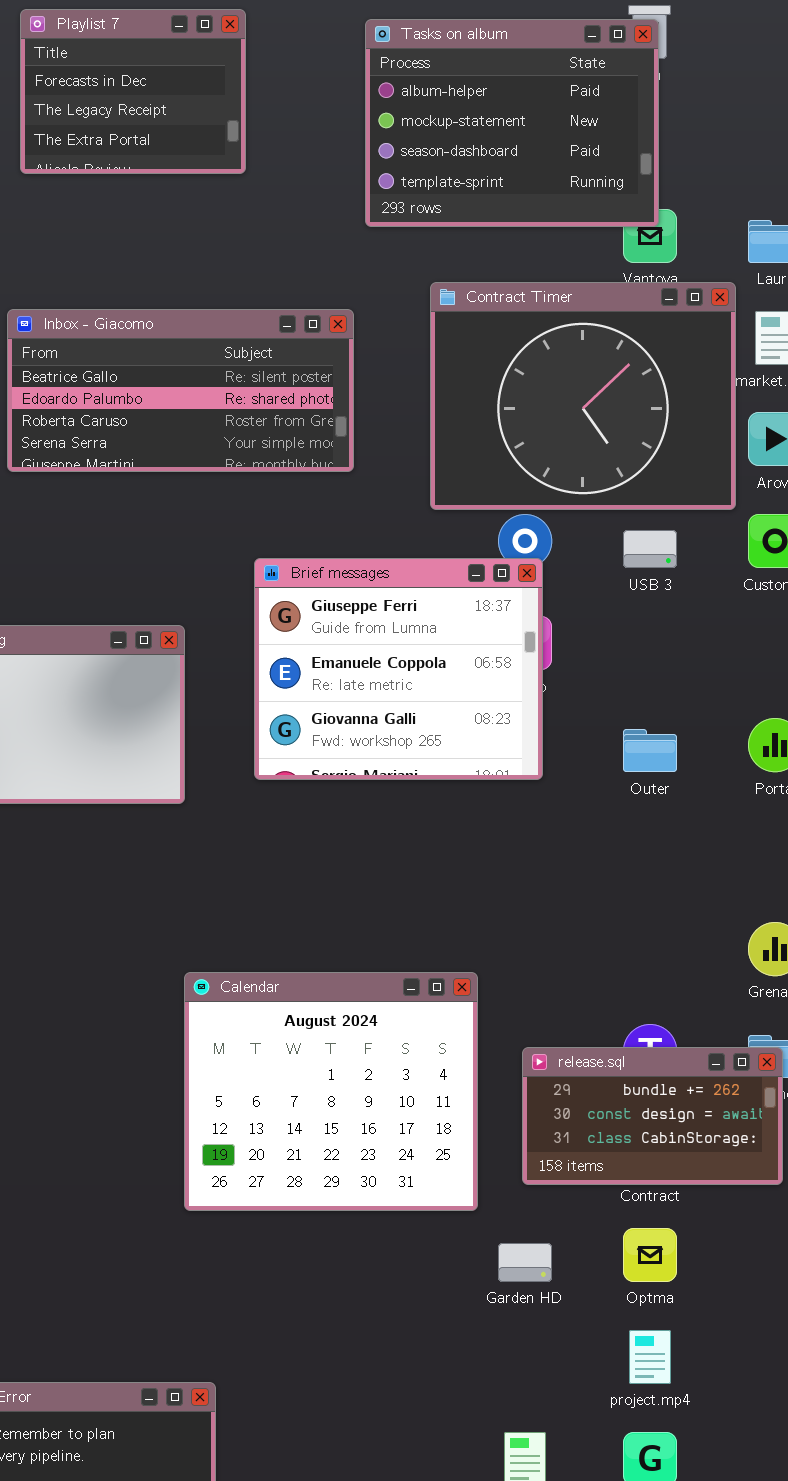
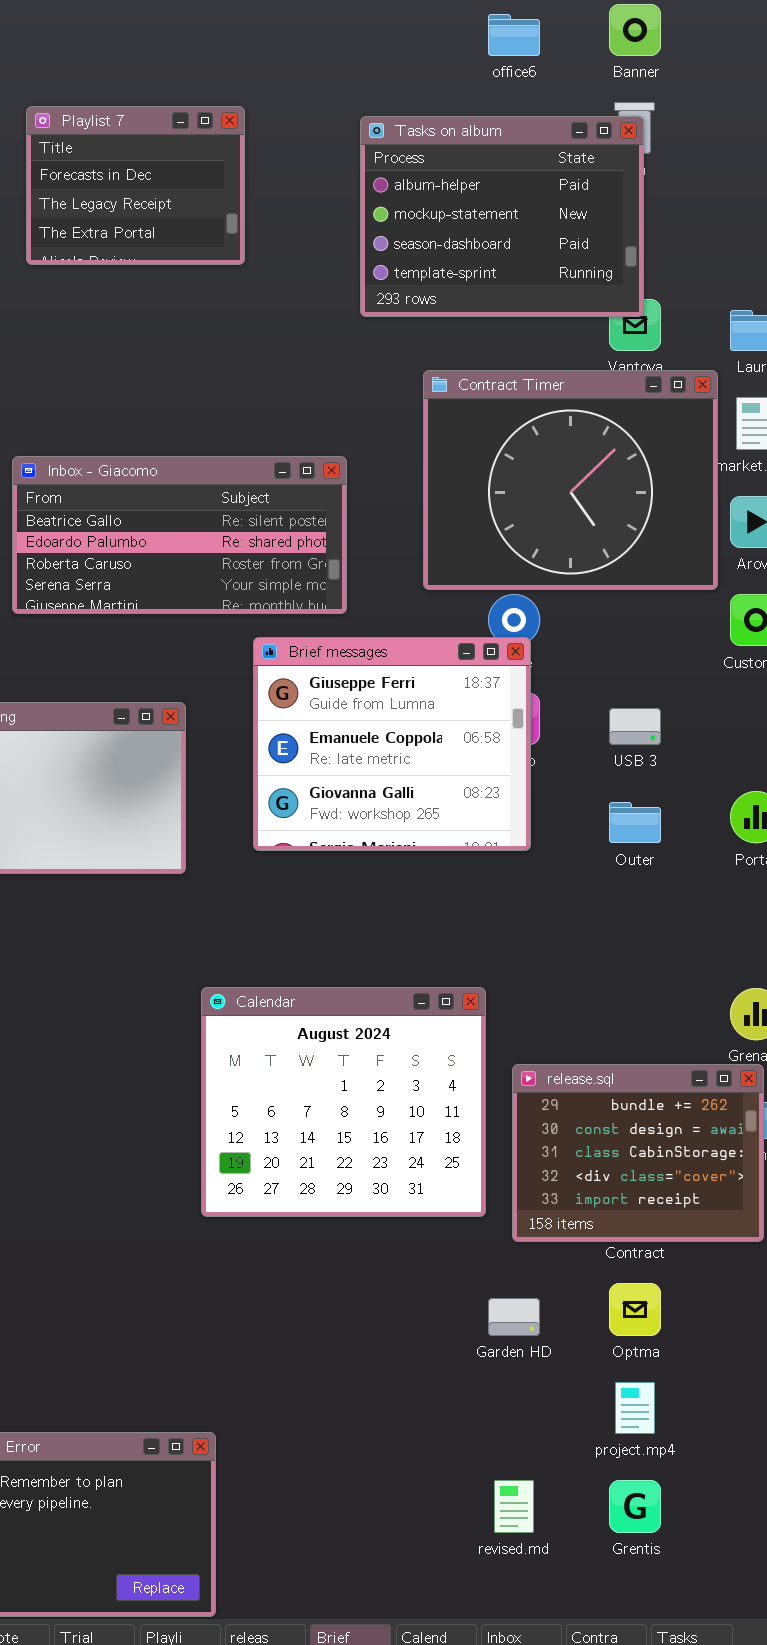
Inbox - Giacomo: [7,309,354,472] -> [12,456,347,614], moved
USB 3: [623,530,677,568] -> [609,708,661,745], moved
Calendar: [184,972,478,1211] -> [201,987,486,1217], moved
release.sql: [522,1047,783,1185] -> [512,1064,764,1242], resized

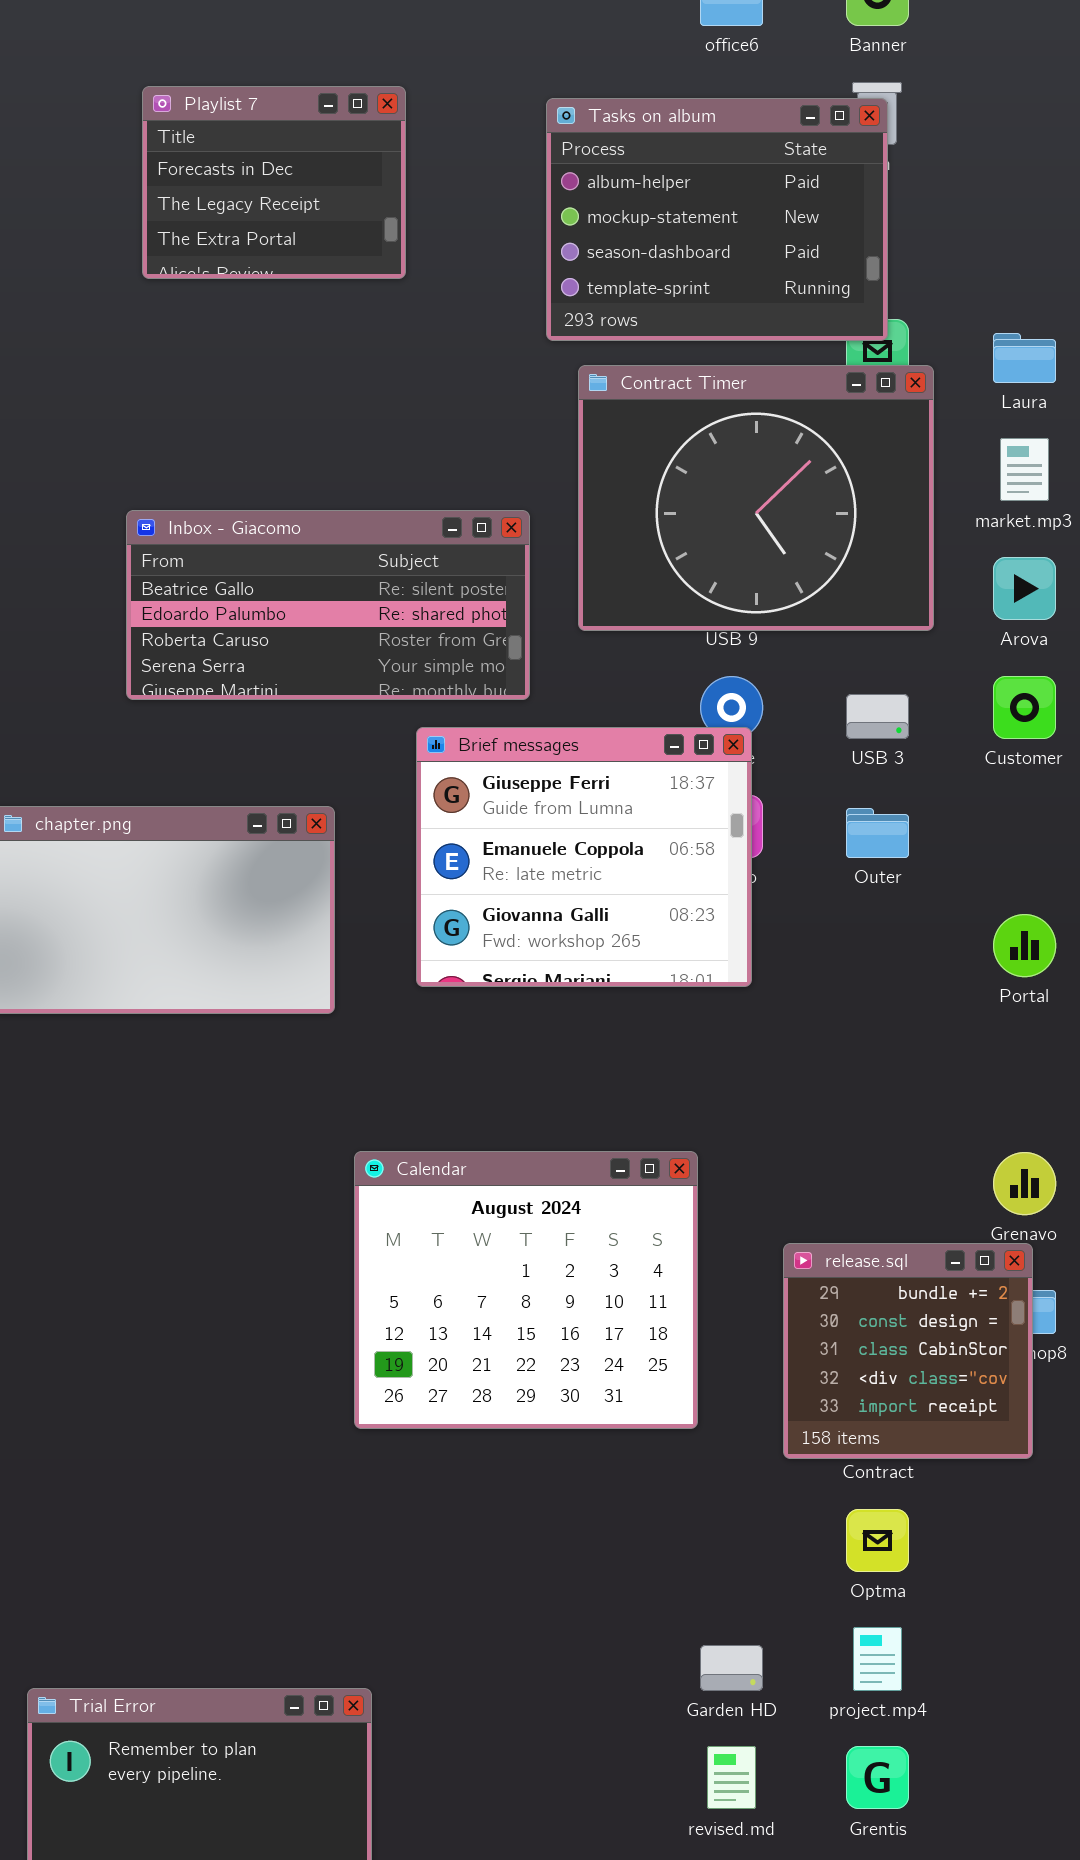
Contract Timer: [423,370,718,590] -> [578,365,934,631], moved
USB 3: [609,708,661,745] -> [846,694,909,739], moved
Outer: [609,802,661,843] -> [846,808,909,858], moved
release.sql: [512,1064,764,1242] -> [783,1243,1033,1459], resized
Garden HD: [488,1298,540,1336] -> [700,1645,763,1691], moved

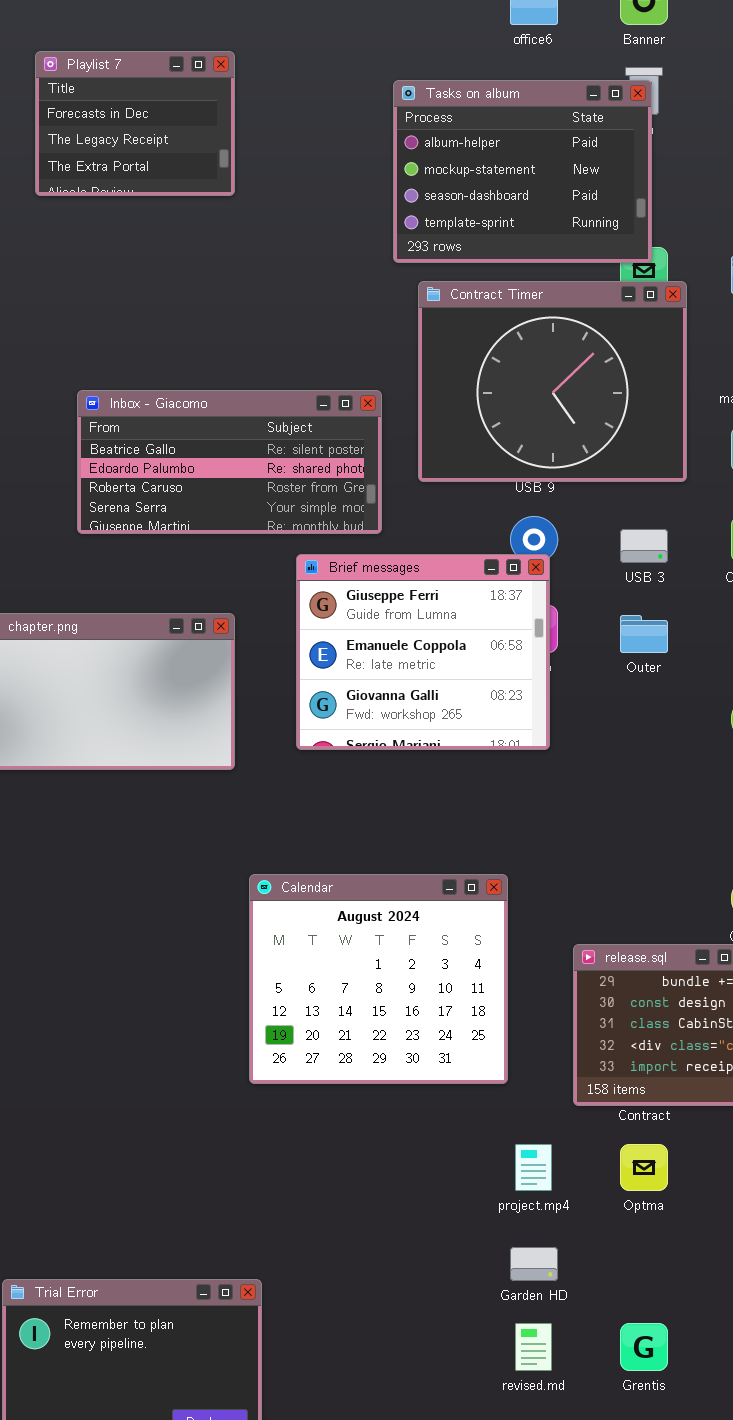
Playlist 7: [142,86,406,279] -> [35,51,235,196], moved
project.mp4: [853,1627,902,1691] -> [515,1144,552,1191], moved

